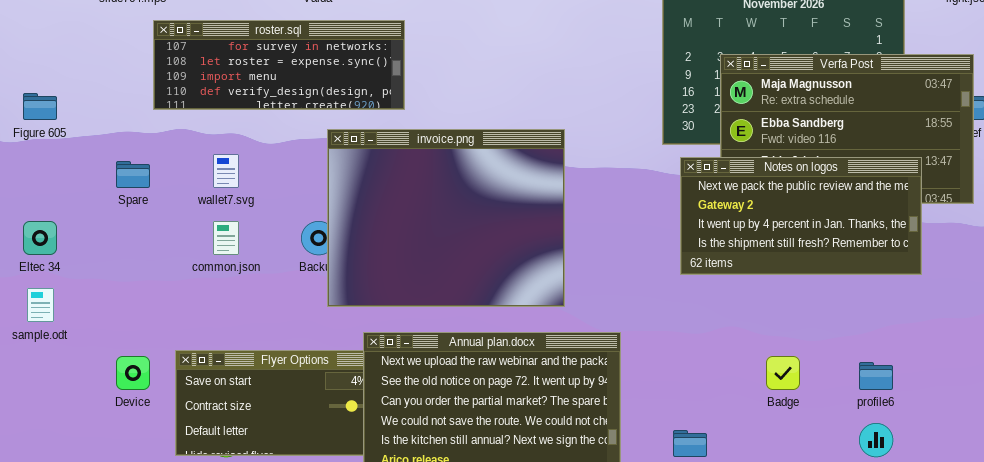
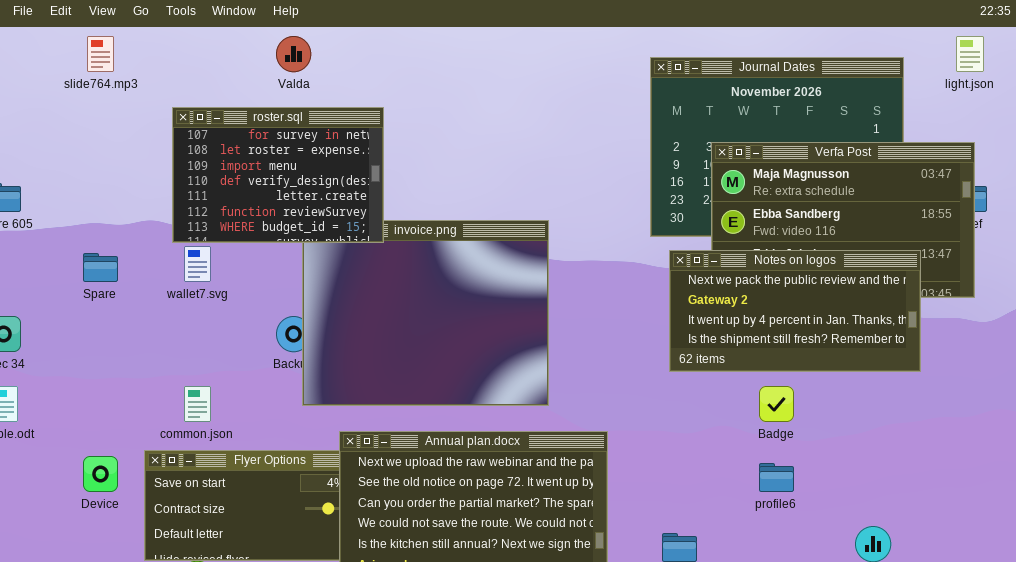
roster.sql: [153,20,405,110] -> [172,107,384,243], resized
common.json: [213,221,239,255] -> [184,386,211,422], moved
Badge: [766,356,800,390] -> [759,386,794,422], moved
profile6: [859,362,893,390] -> [759,463,794,492], moved

